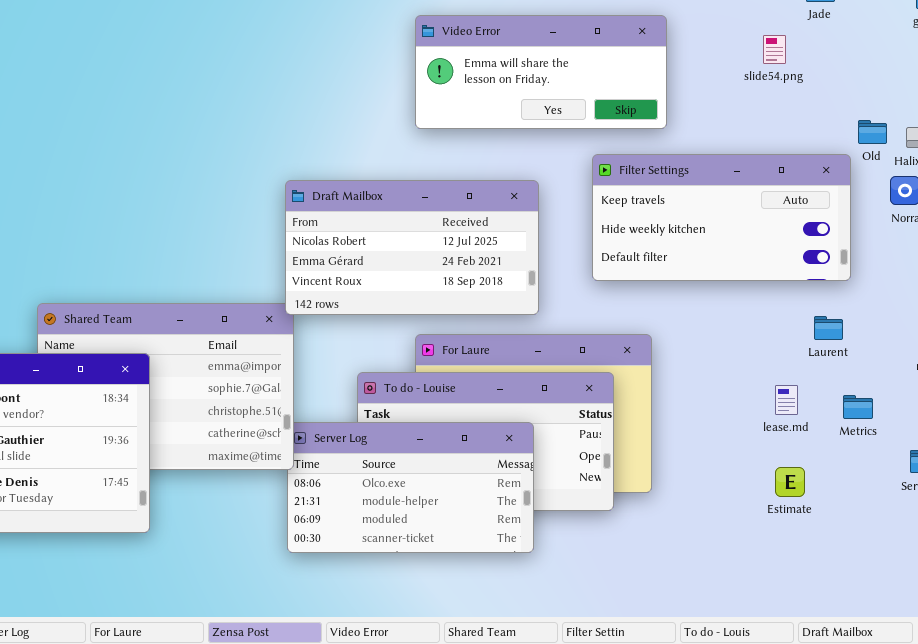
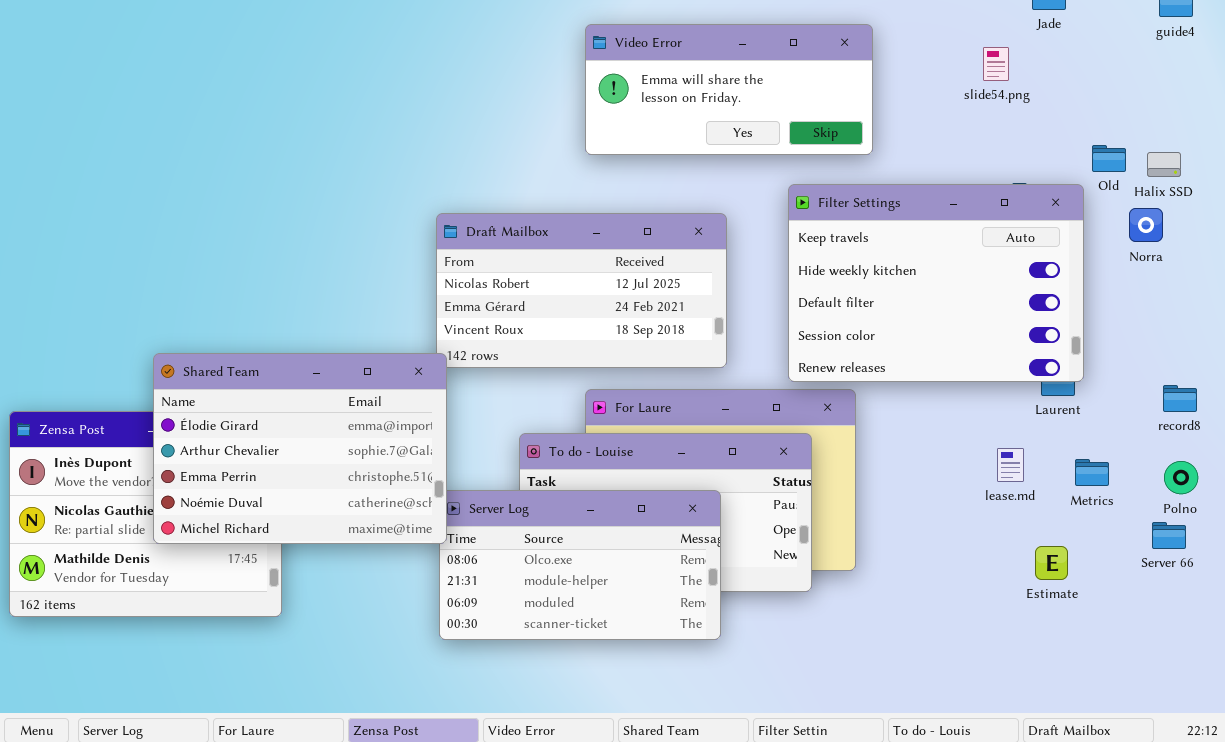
Filter Settings: [592,154,851,281] -> [788,184,1084,382], resized
Shared Team: [37,303,294,470] -> [153,353,447,544], raised
Estimate: [775,467,805,497] -> [1035,546,1068,580], moved

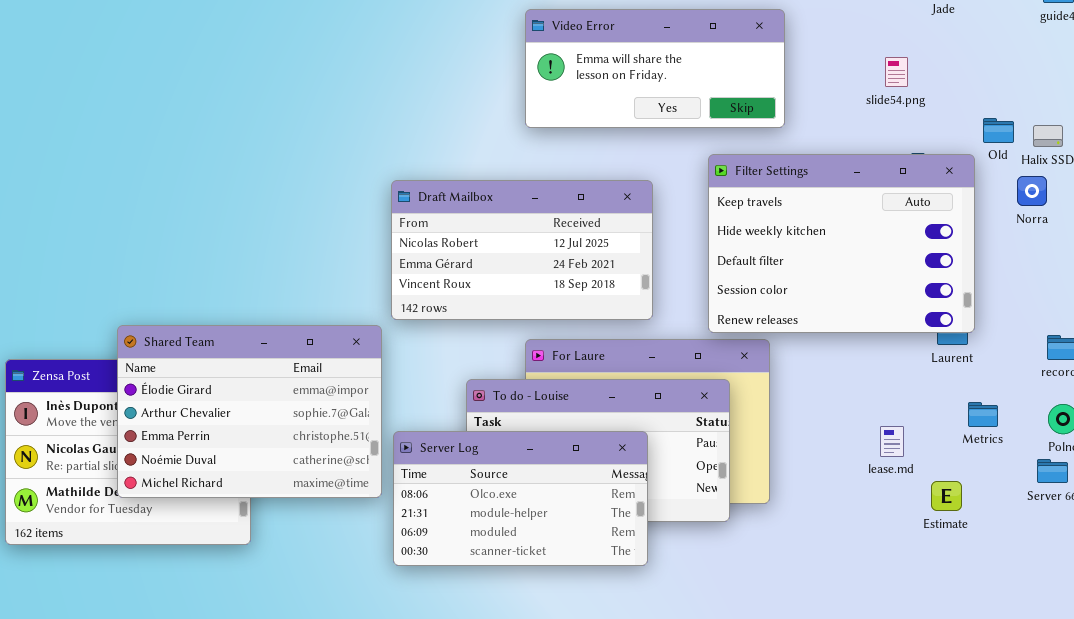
slide54.png: [983,47,1009,81] -> [885,57,908,87], moved
Shared Team: [153,353,447,544] -> [117,325,382,498], moved
lease.md: [997,448,1024,482] -> [880,426,904,457], moved

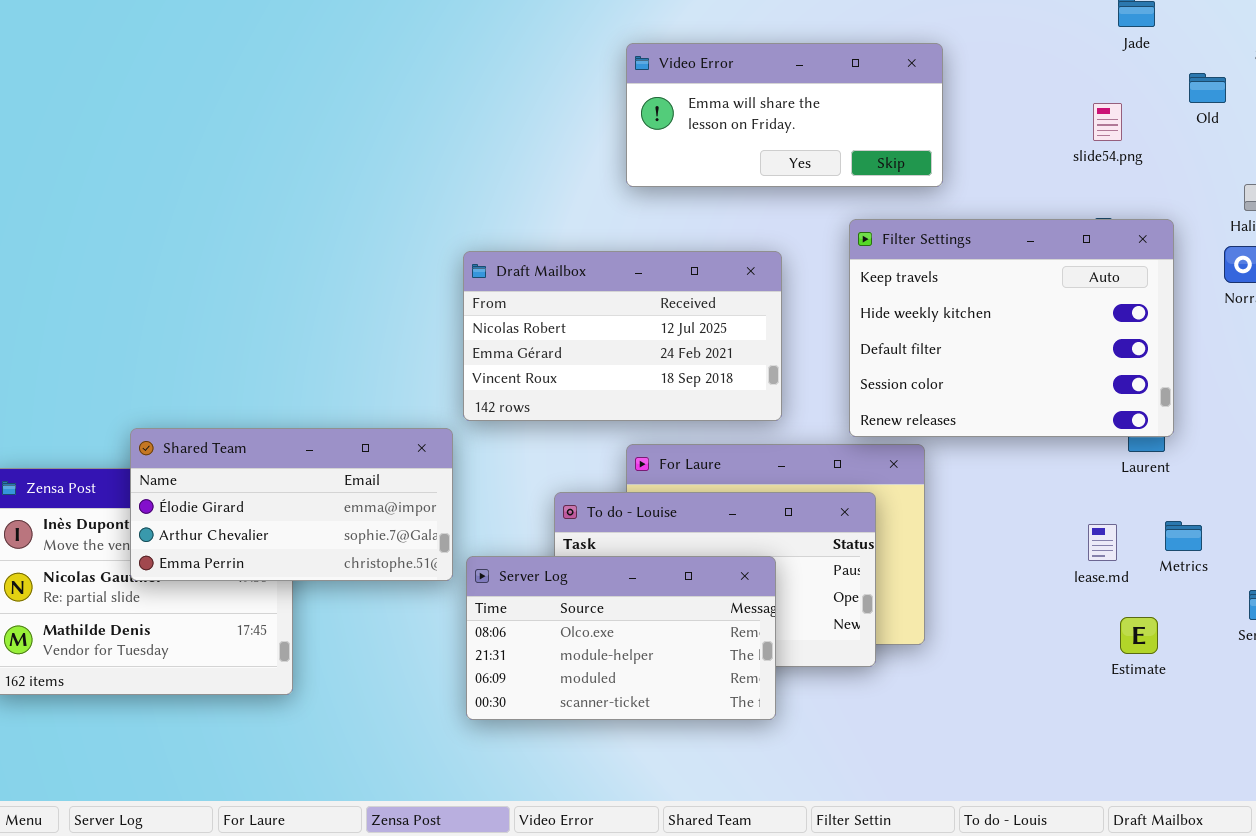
slide54.png: [885,57,908,87] -> [1093,103,1122,141], moved
Old: [983,118,1014,143] -> [1189,73,1226,103], moved
Shared Team: [117,325,382,498] -> [130,428,453,581], resized
lease.md: [880,426,904,457] -> [1088,524,1117,561], moved

